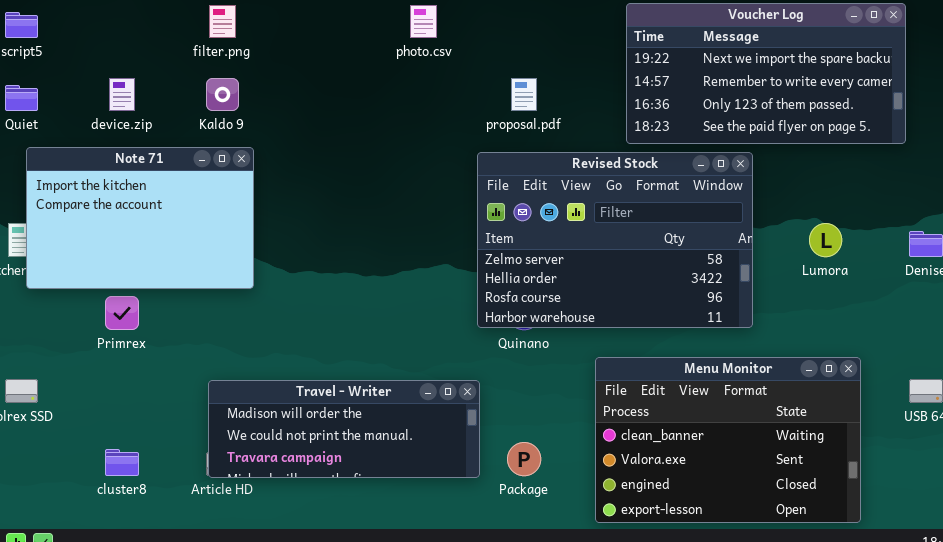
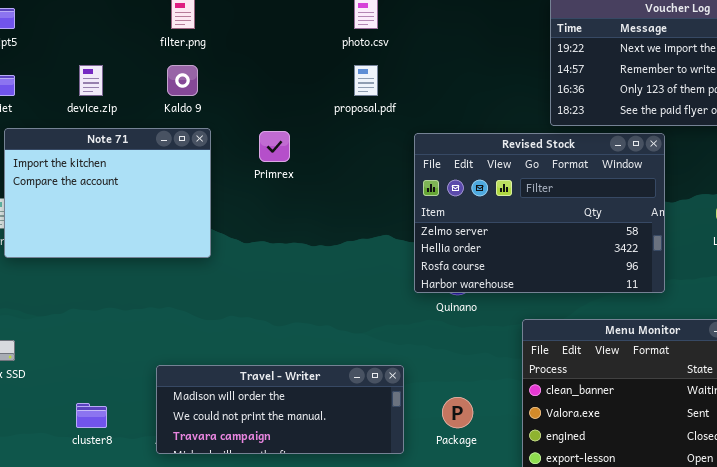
proposal.pdf: [511,78,537,111] -> [354,65,378,96], moved
Primrex: [105,296,139,330] -> [259,131,290,162], moved
Travel - Writer: [208,380,480,478] -> [156,365,404,454], moved

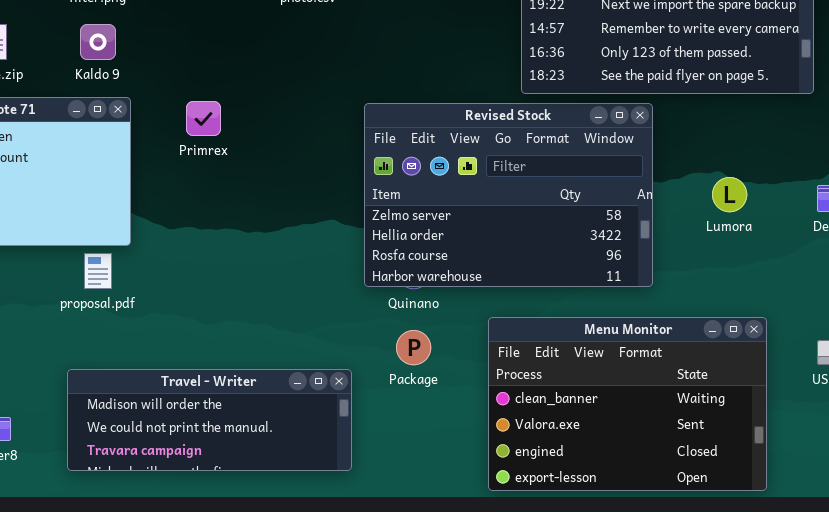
proposal.pdf: [354,65,378,96] -> [84,253,112,289], moved
Package: [442,397,473,428] -> [396,330,431,365], moved

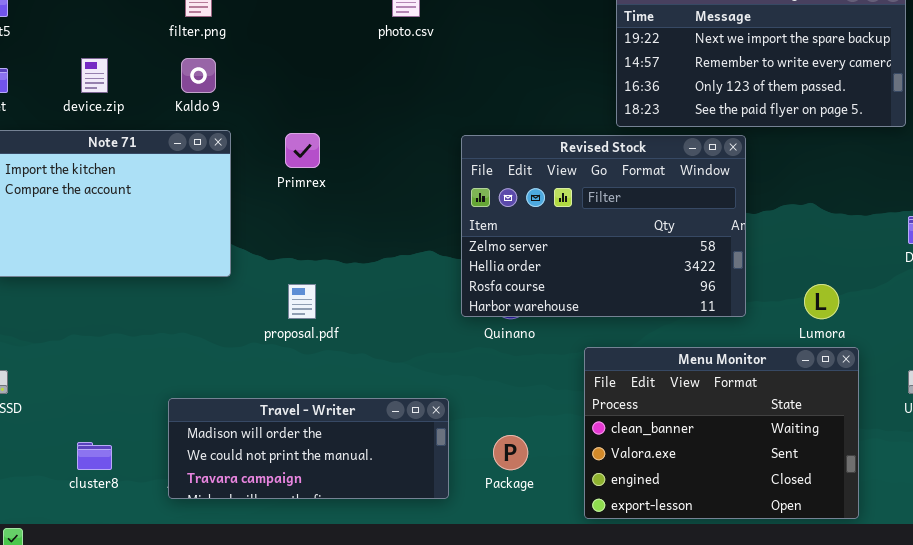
Lumora: [712,177,747,212] -> [804,284,839,319], moved
proposal.pdf: [84,253,112,289] -> [288,284,316,319], moved
Package: [396,330,431,365] -> [493,435,528,470], moved

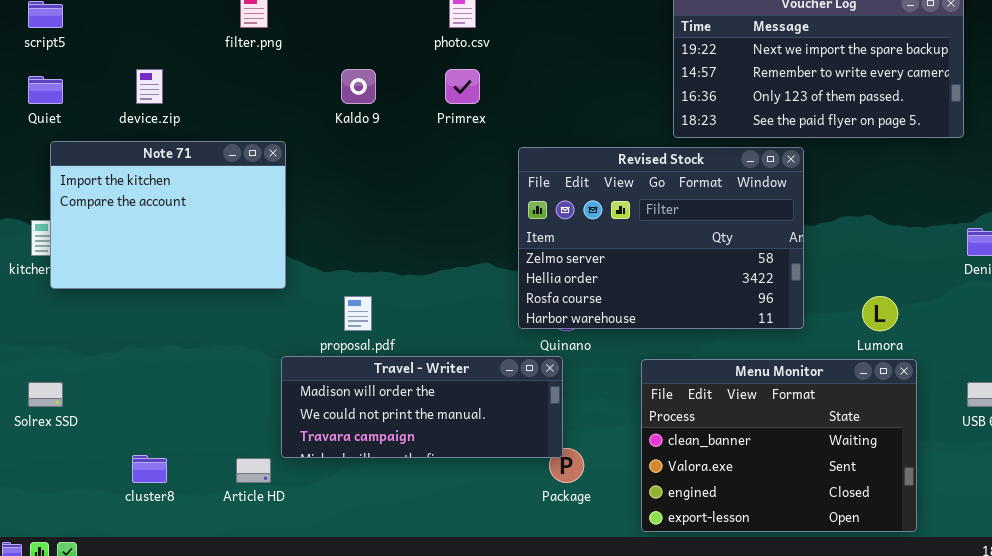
Kaldo 9: [181,58,216,93] -> [341,69,376,104], moved
Primrex: [285,133,320,168] -> [445,69,480,104], moved
Travel - Writer: [168,398,449,499] -> [281,356,563,458], moved

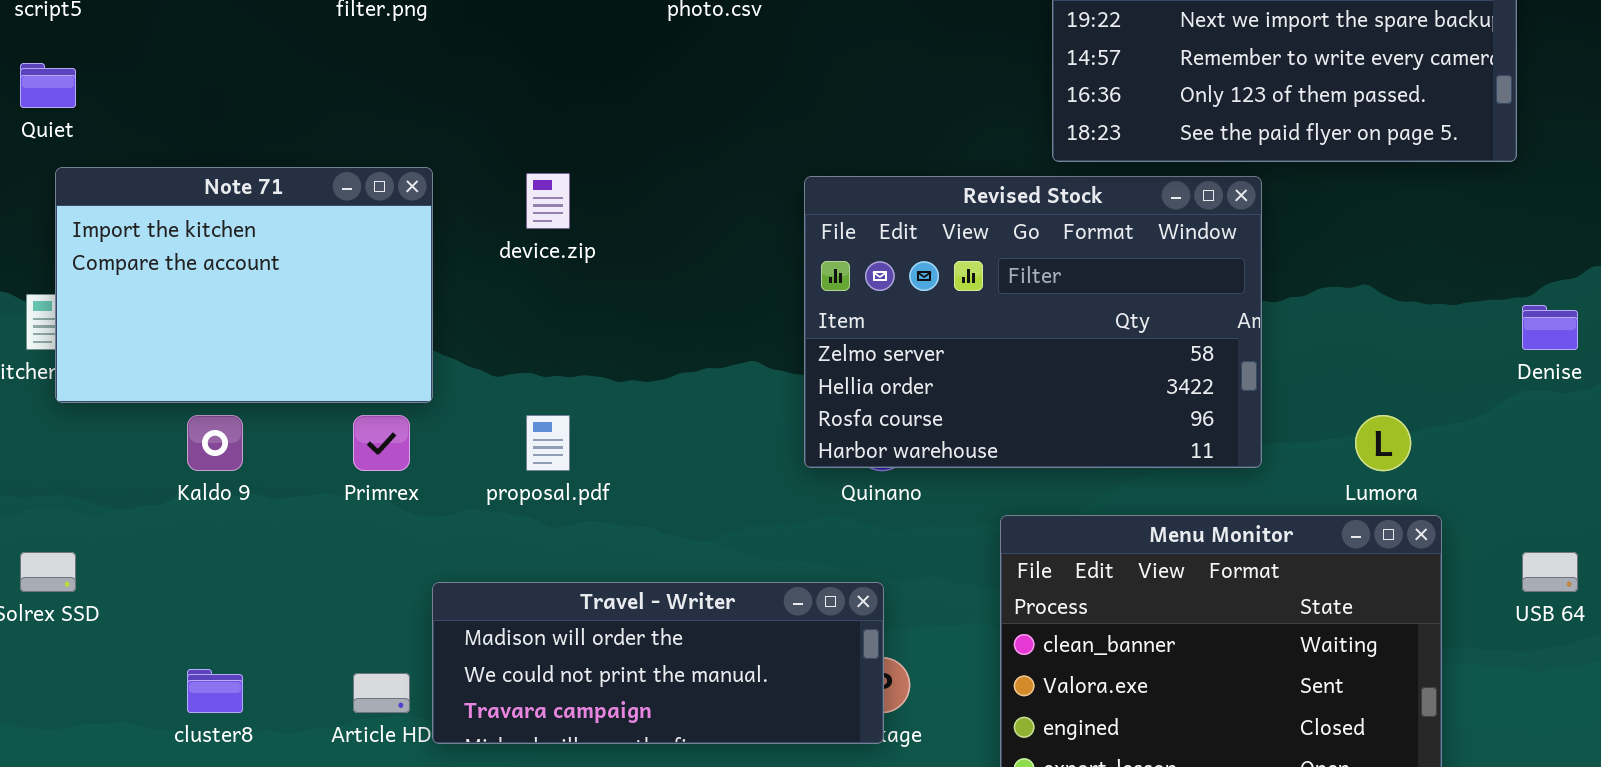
device.zip: [136,69,163,104] -> [526,173,570,229], moved
Kaldo 9: [341,69,376,104] -> [187,415,243,471], moved
Primrex: [445,69,480,104] -> [353,415,410,471], moved
Travel - Writer: [281,356,563,458] -> [432,582,884,744], moved

